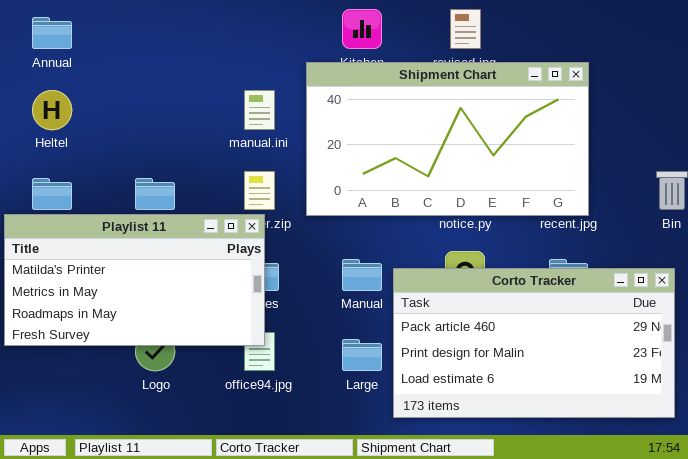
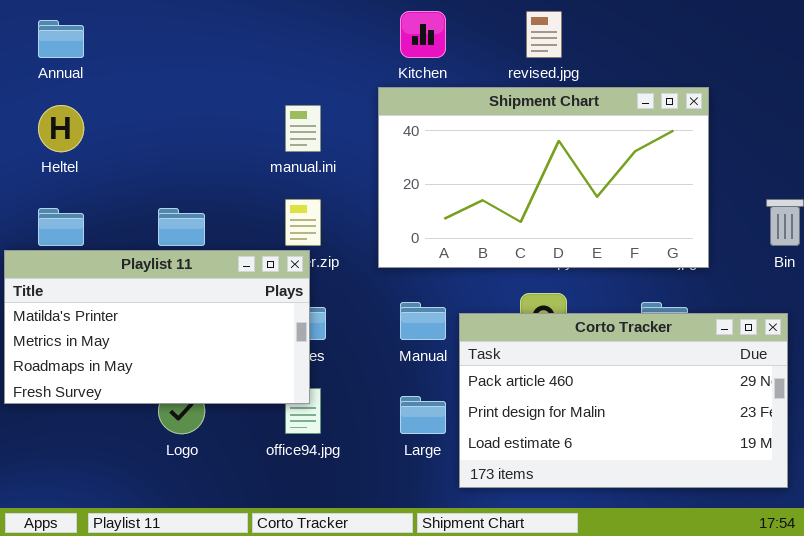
Shipment Chart: [306,62,589,216] -> [378,87,709,268], moved

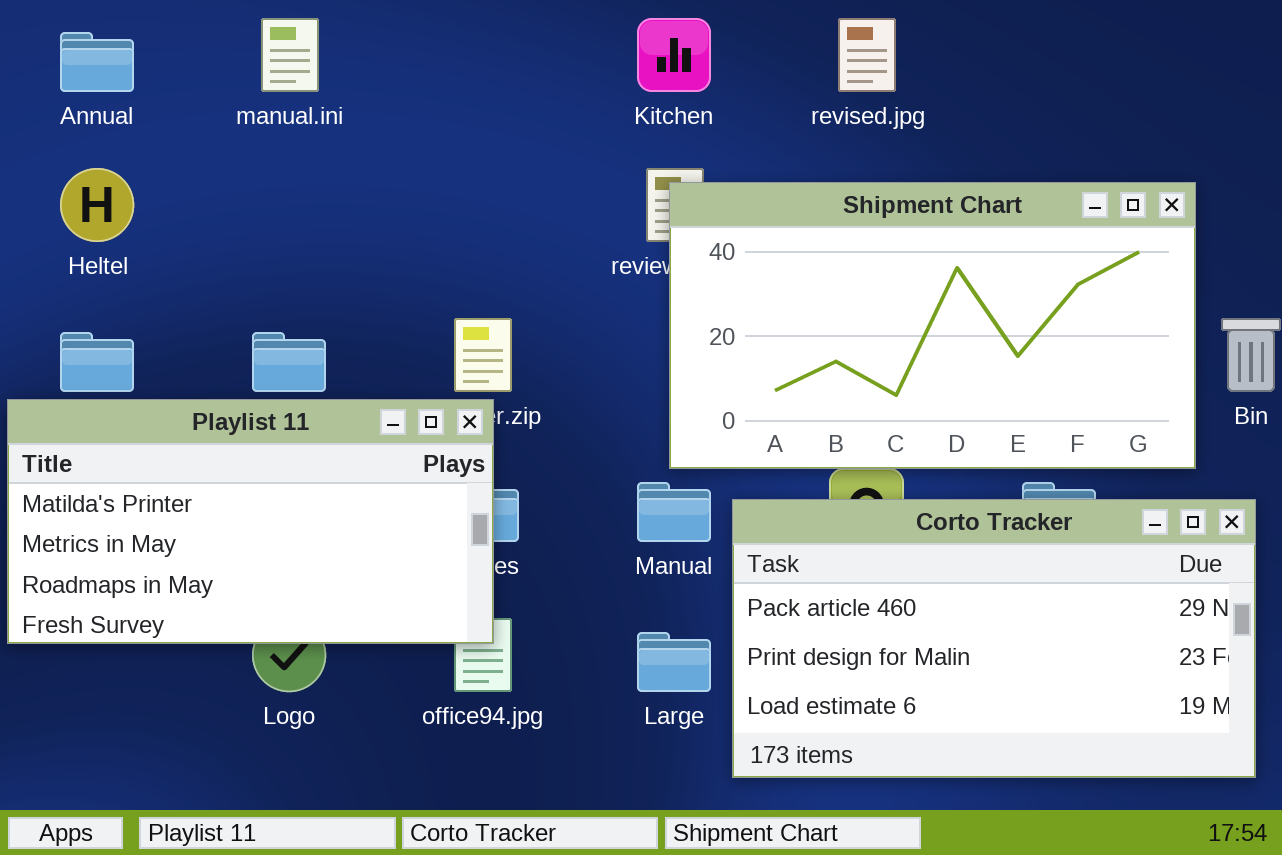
Shipment Chart: [378,87,709,268] -> [669,182,1196,469], moved
manual.ini: [285,105,321,152] -> [261,18,319,92], moved

